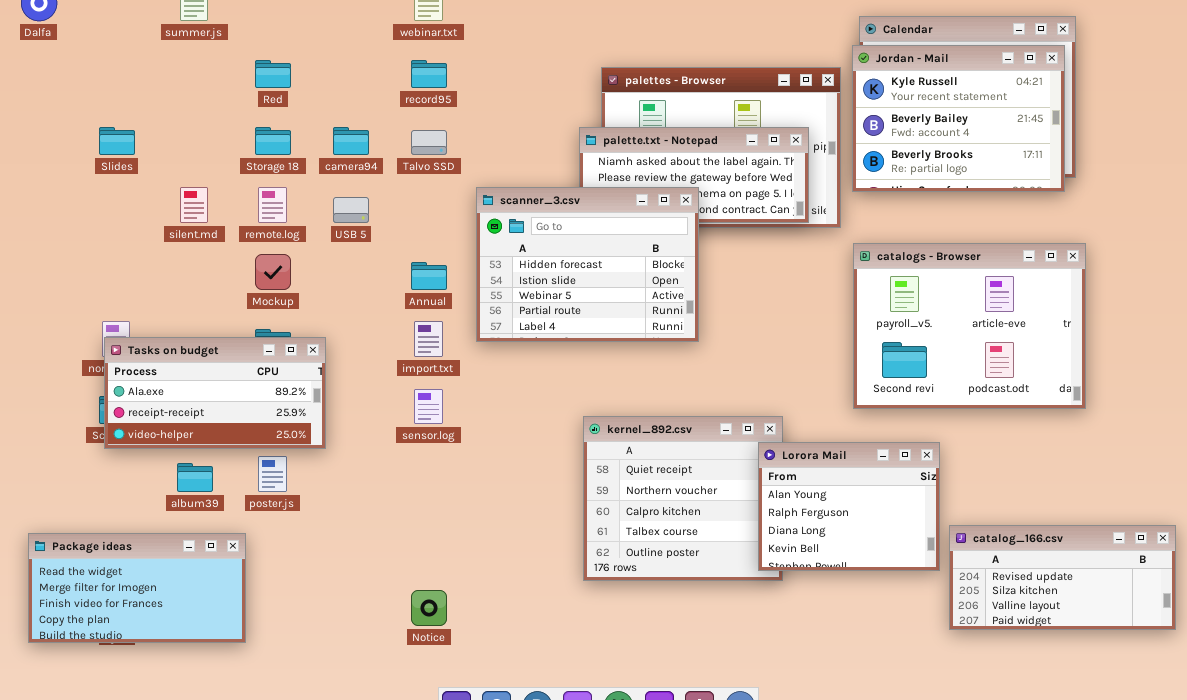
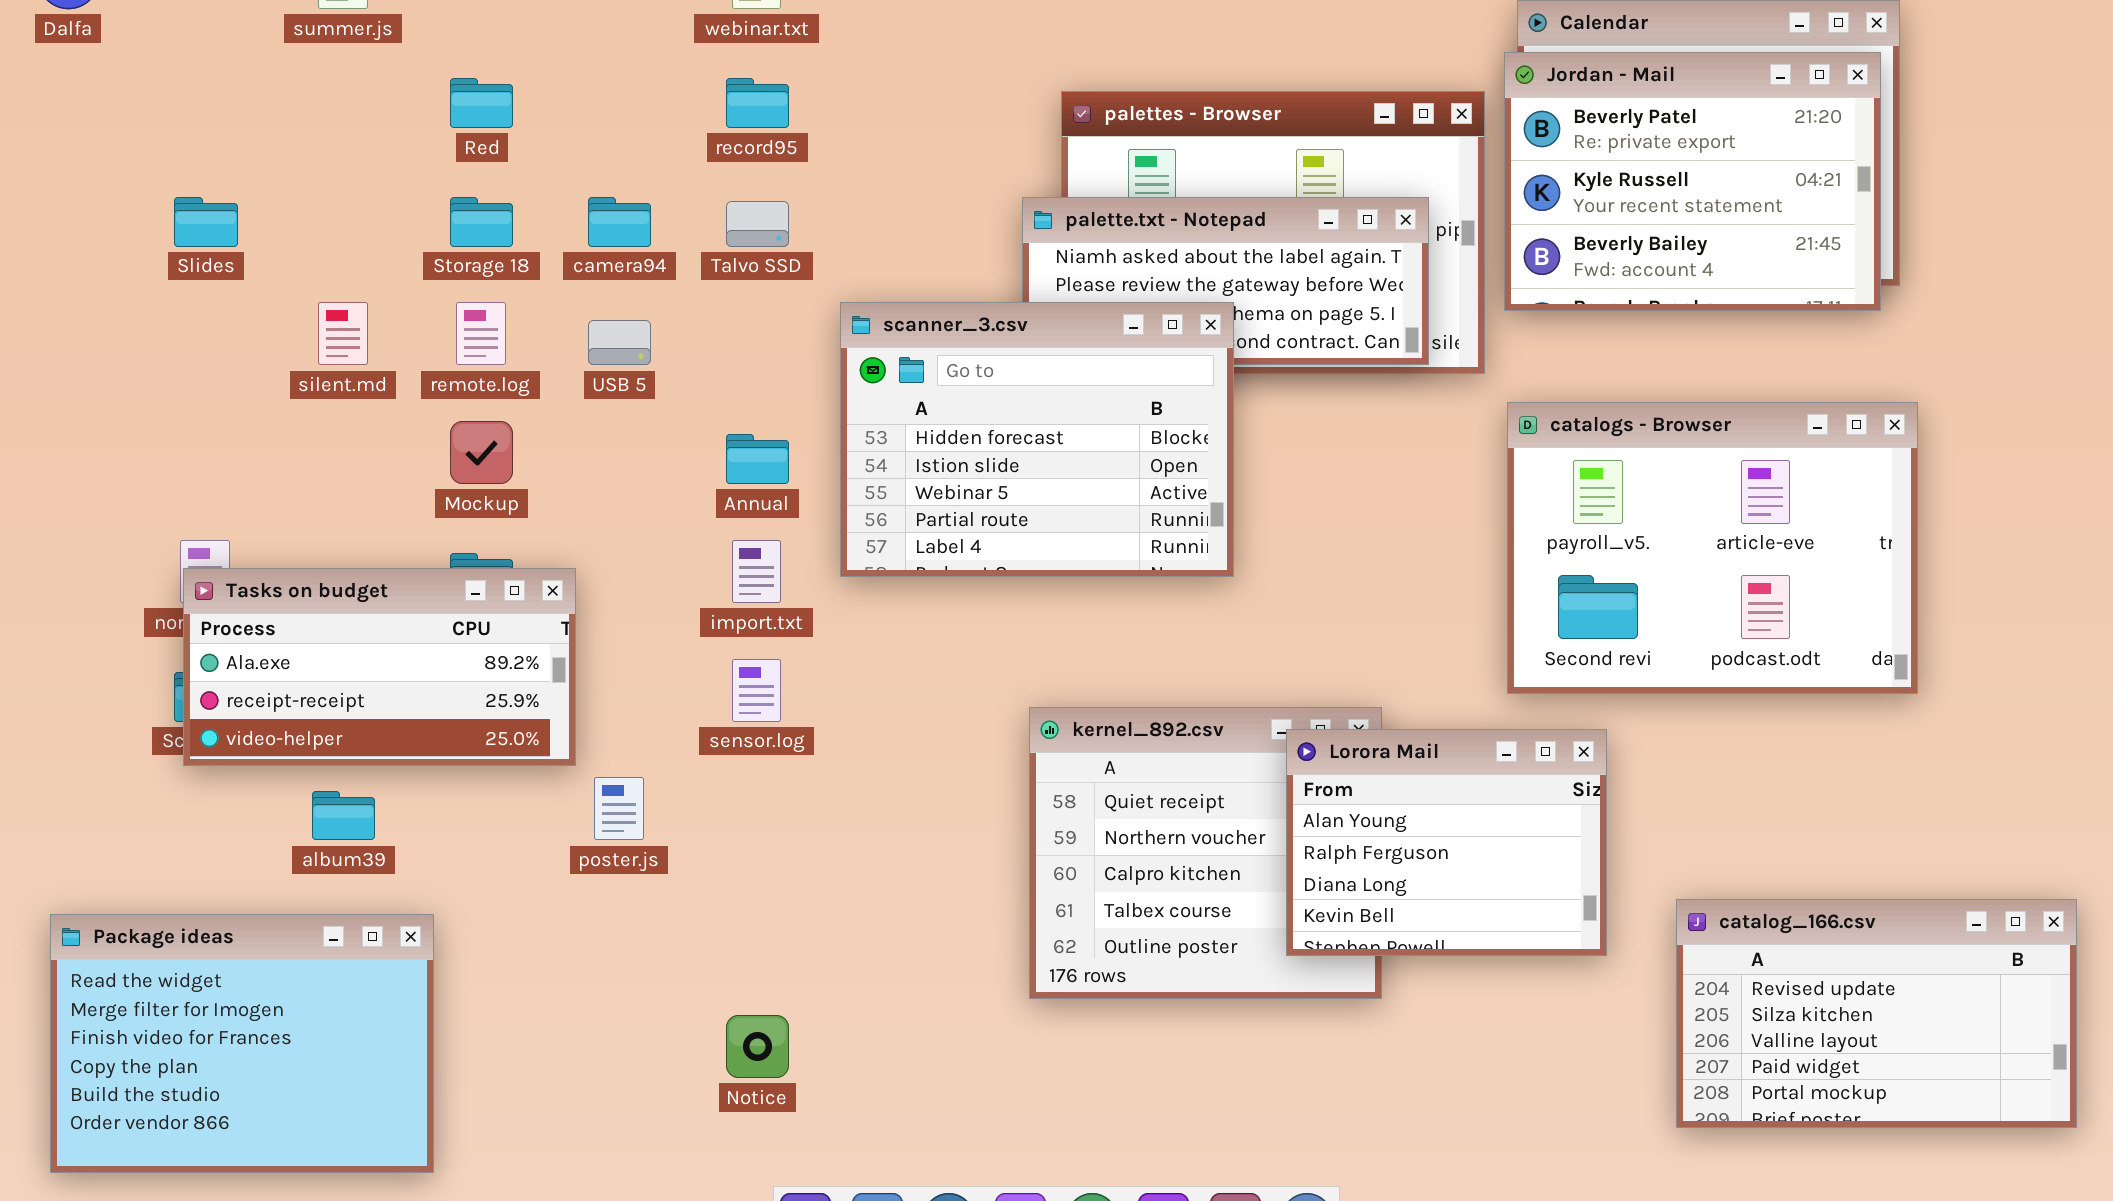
Jordan - Mail: [852,45,1065,192] -> [1504,52,1881,311], scrolled up 1 row
Lorora Mail: [758,442,940,571] -> [1286,729,1607,956], moved
poster.js: [258,456,287,492] -> [594,777,644,840], moved
catalog_166.csv: [949,525,1176,630] -> [1676,899,2077,1128], resized
Package ideas: [28,533,246,643] -> [50,914,434,1173], resized

